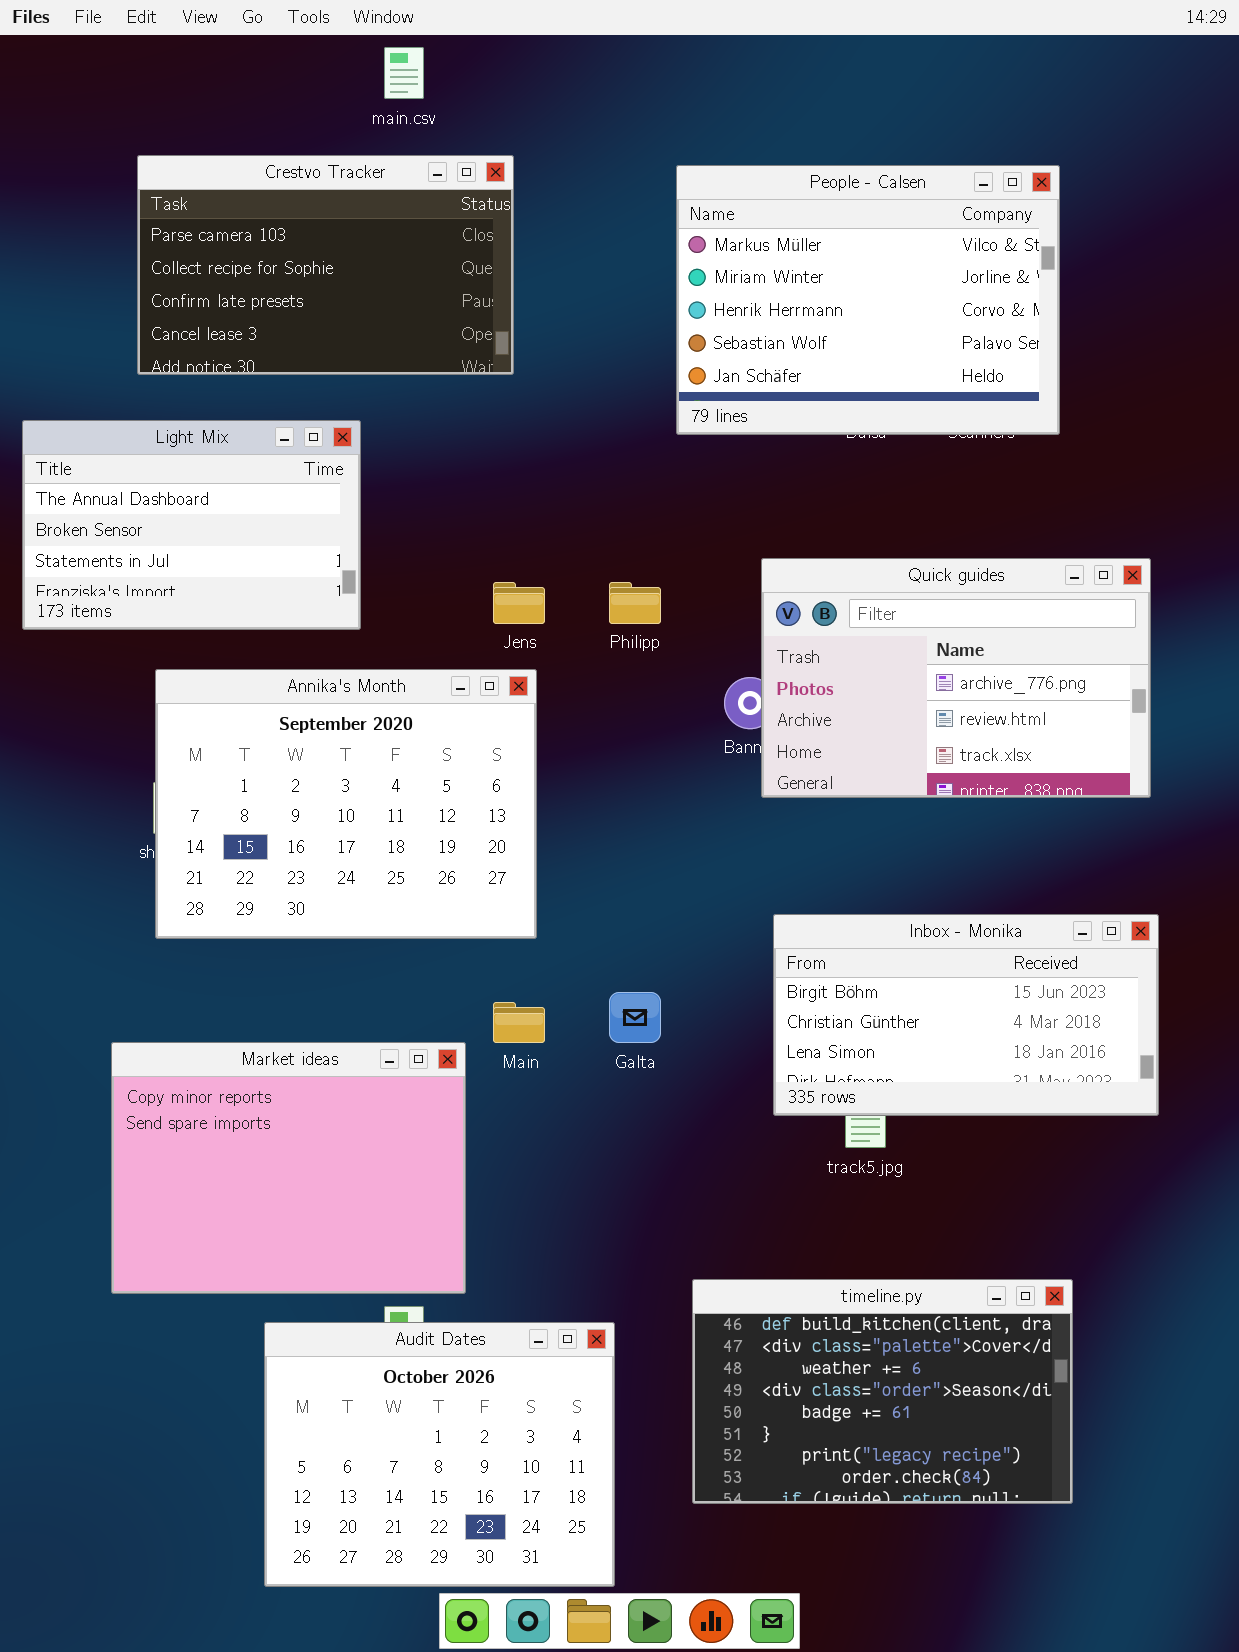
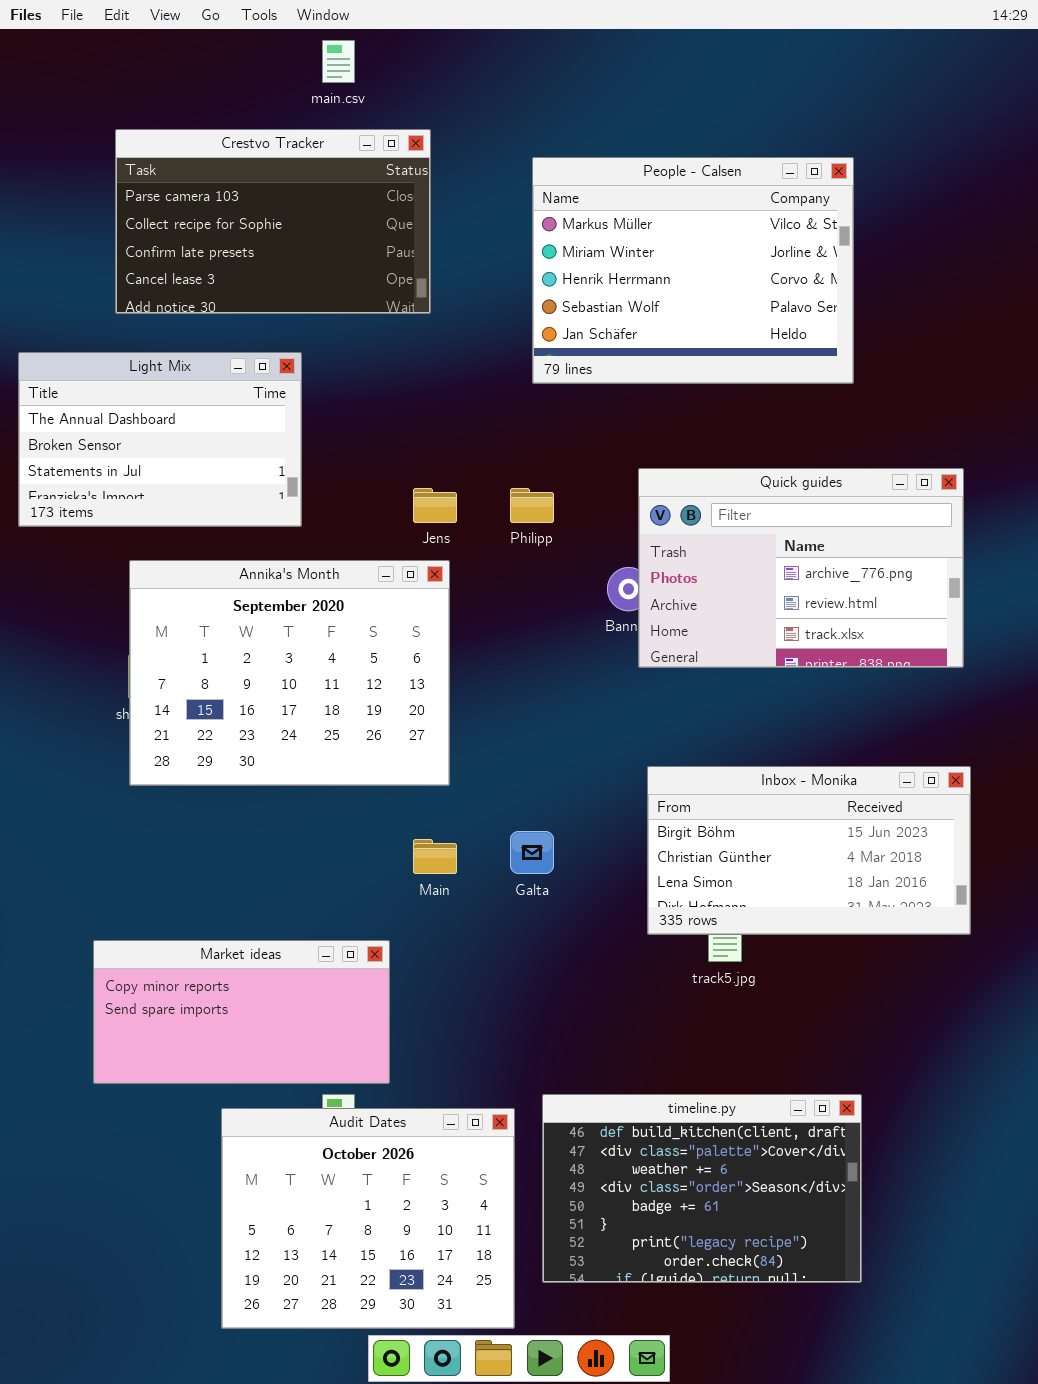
People - Calsen: [676,165,1060,435] -> [532,157,854,384], moved
Market ideas: [111,1042,466,1294] -> [93,940,390,1084], resized
timeline.py: [692,1279,1073,1504] -> [542,1094,862,1283], moved

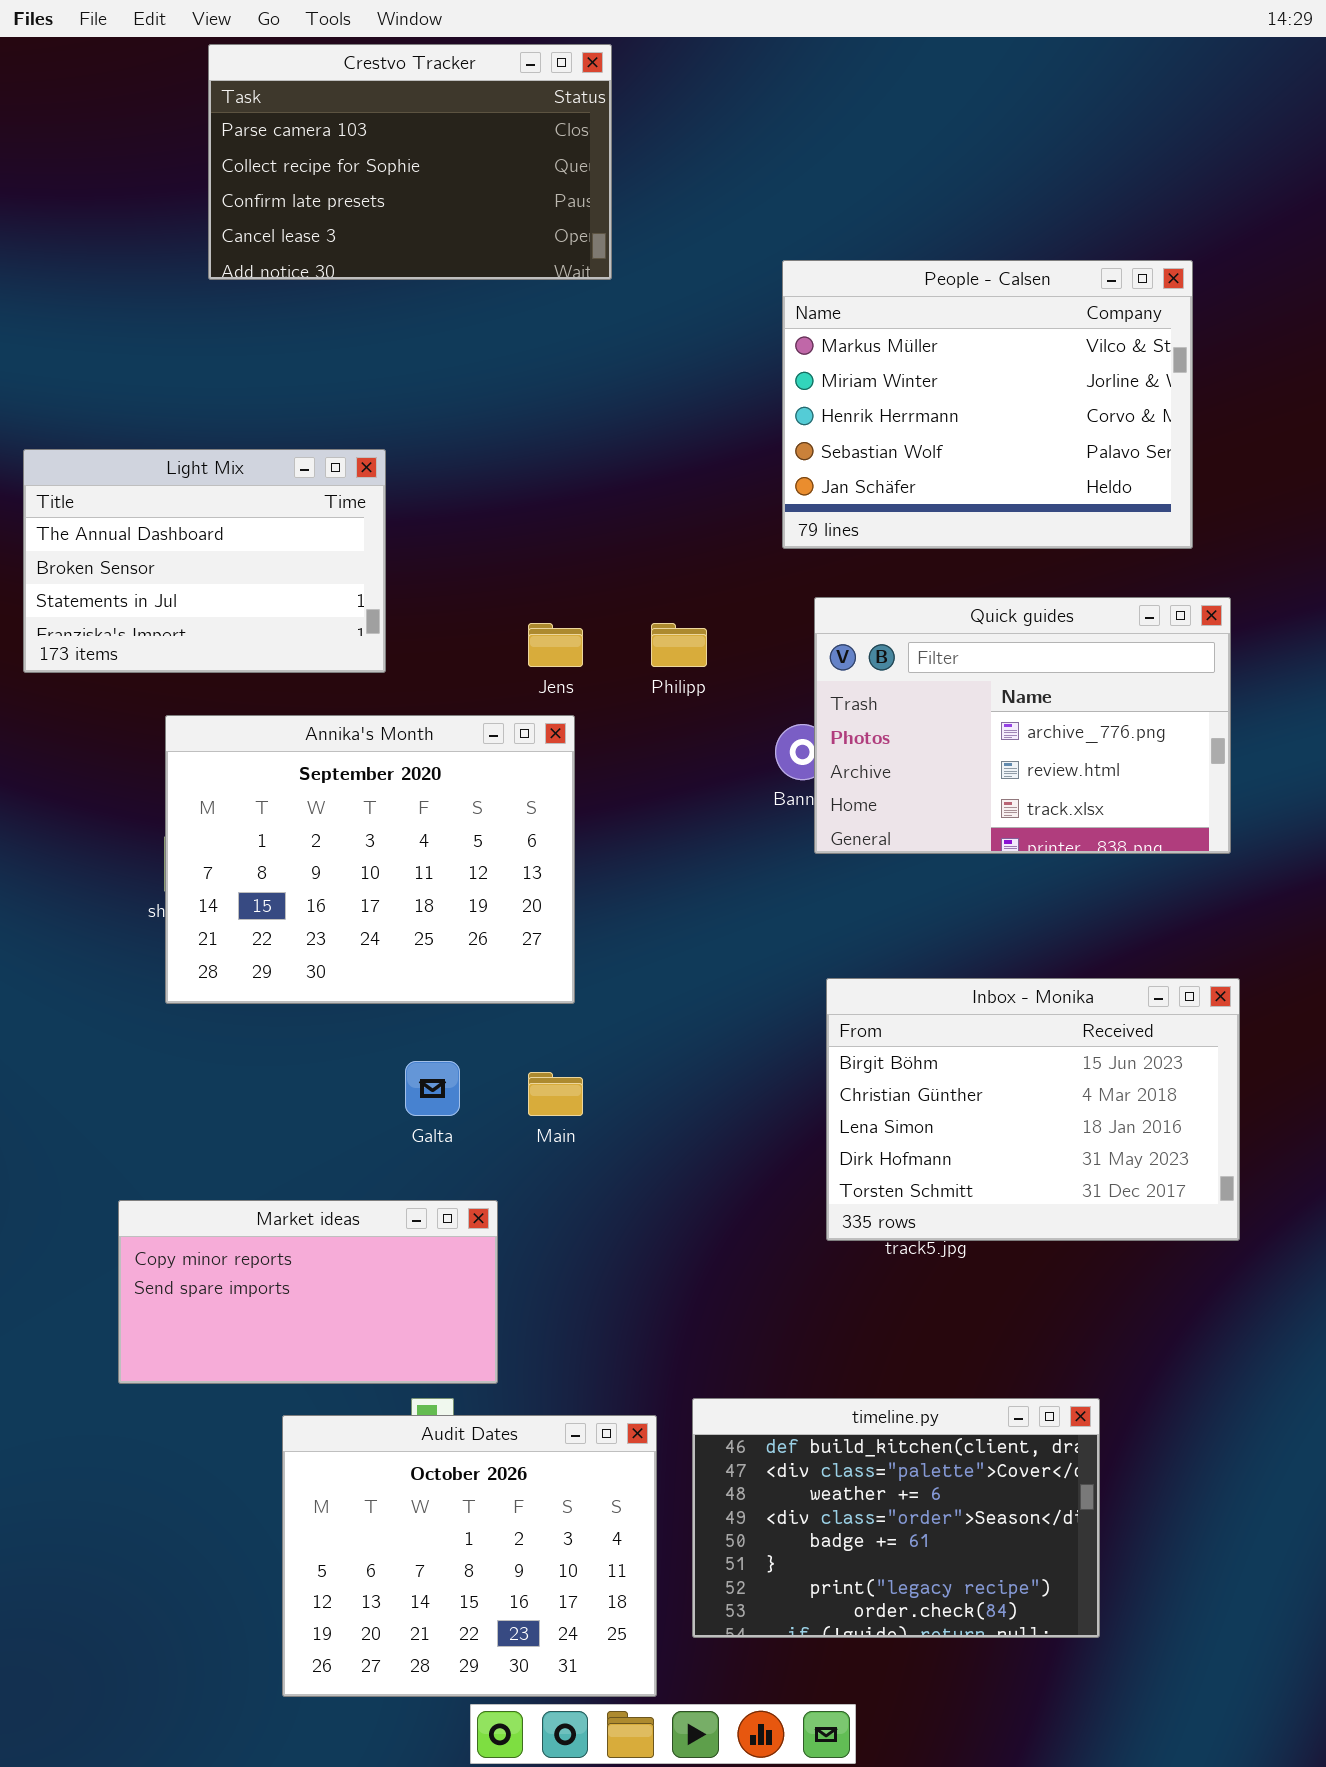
Crestvo Tracker: [115,129,431,314] -> [208,44,612,280], moved
People - Calsen: [532,157,854,384] -> [782,260,1193,549], moved
Inbox - Monika: [647,766,971,935] -> [826,978,1240,1241], resized
Galta: [510,831,554,874] -> [405,1061,460,1116], moved

